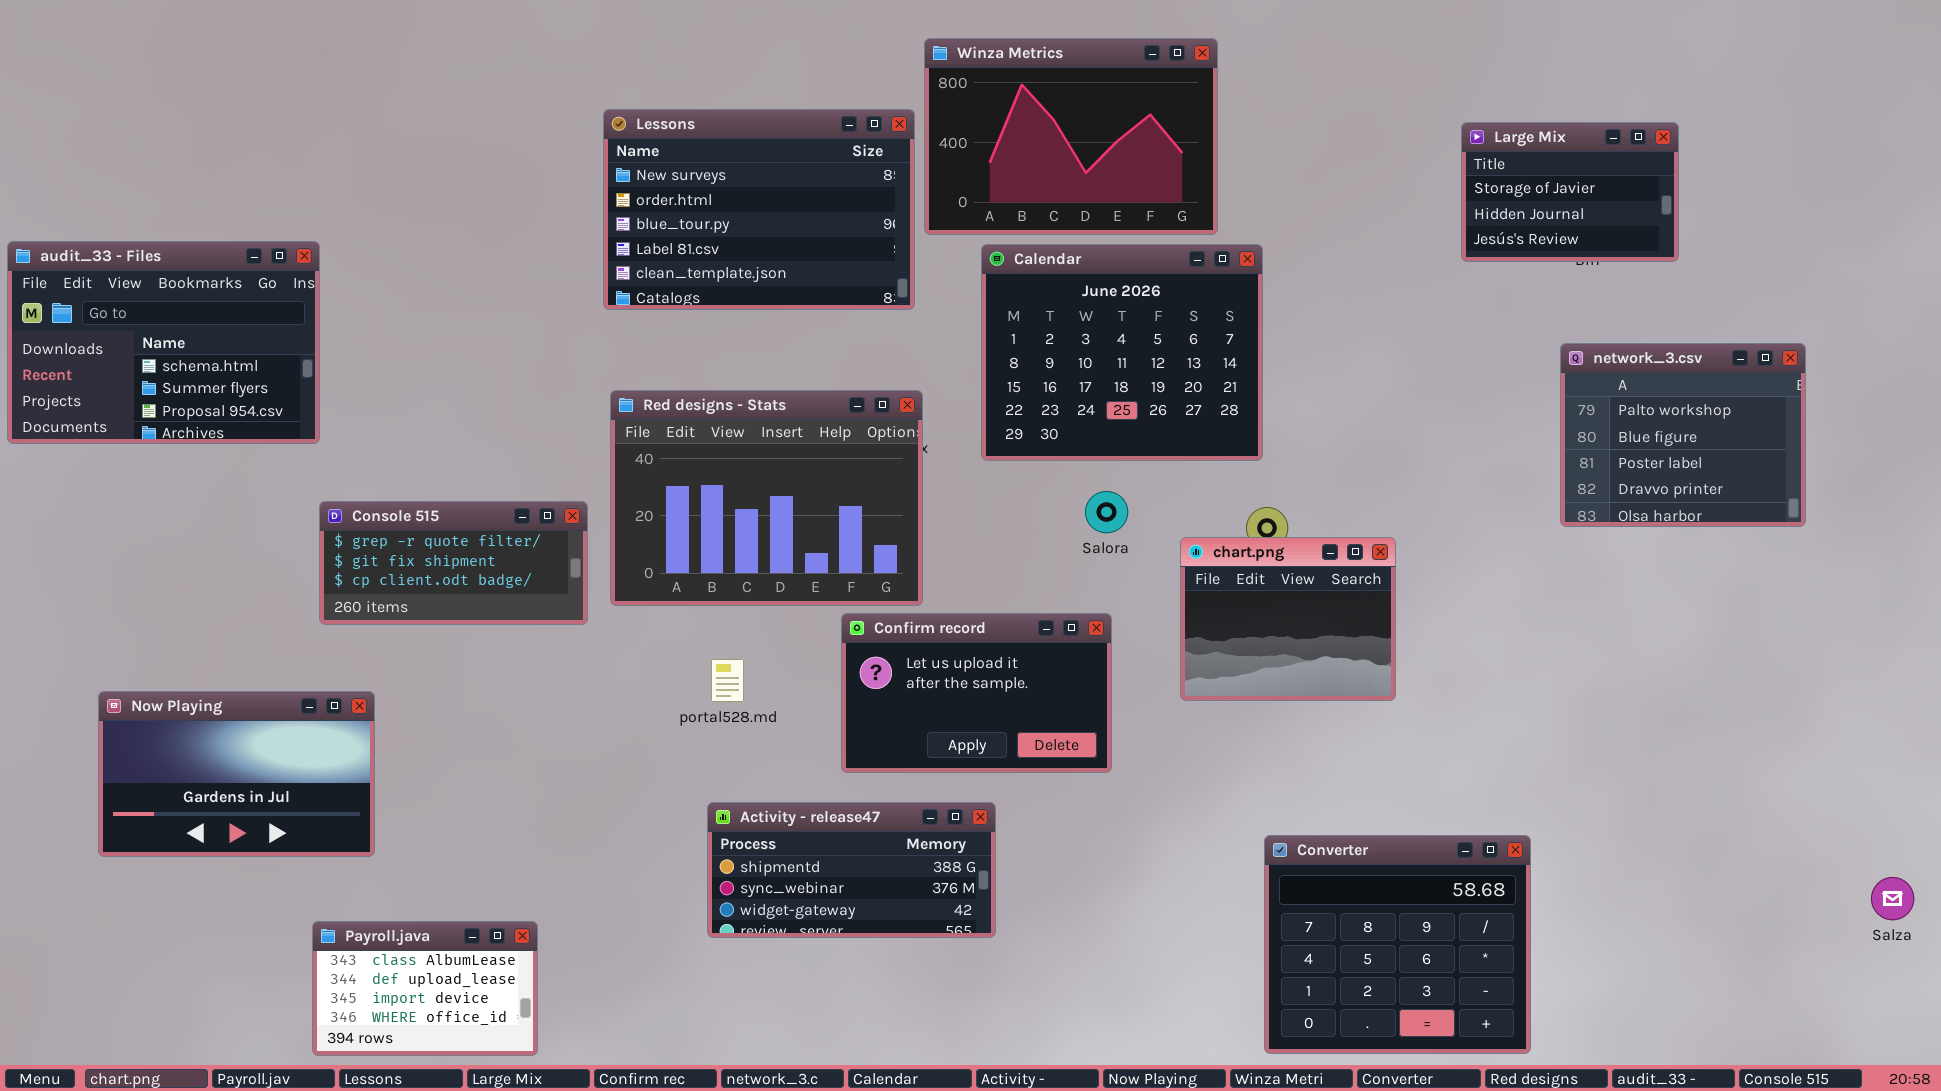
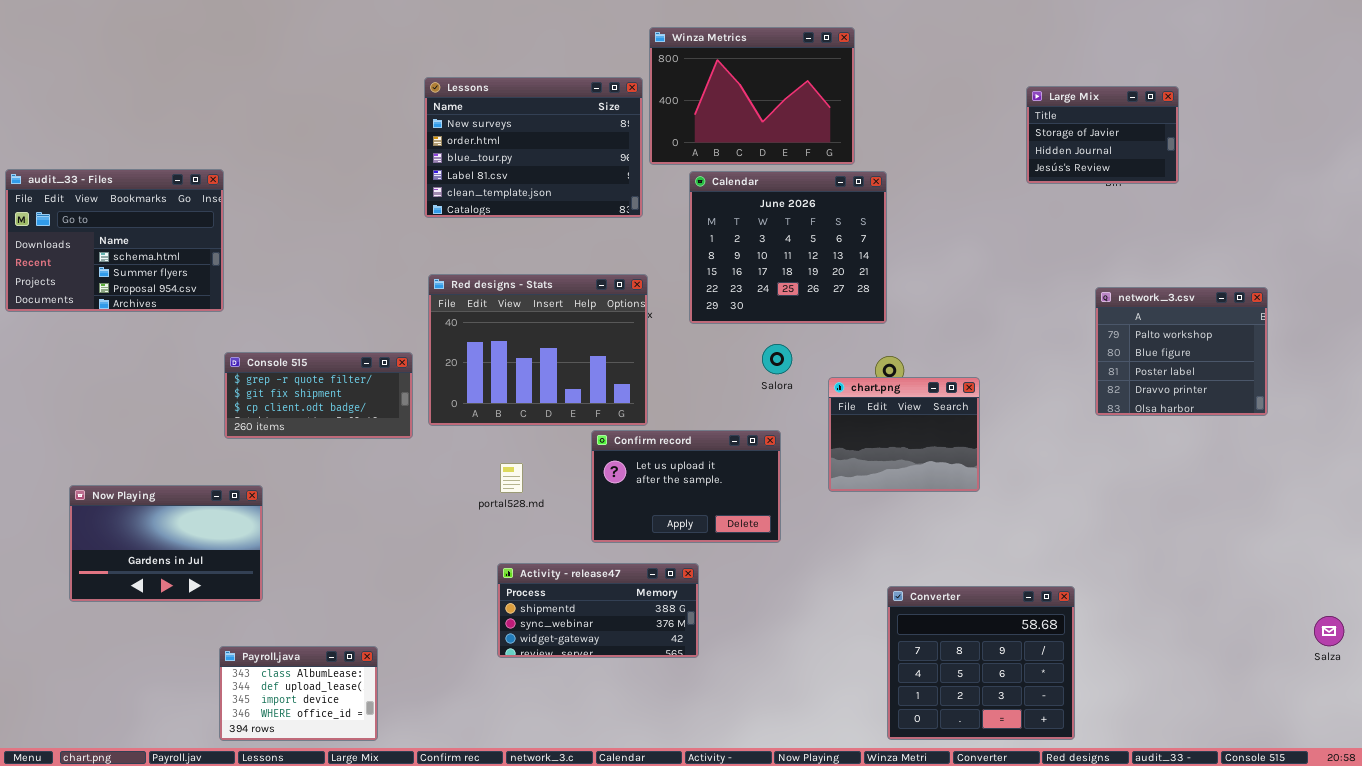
network_3.csv: [1560,343,1806,527] -> [1095,287,1268,416], moved

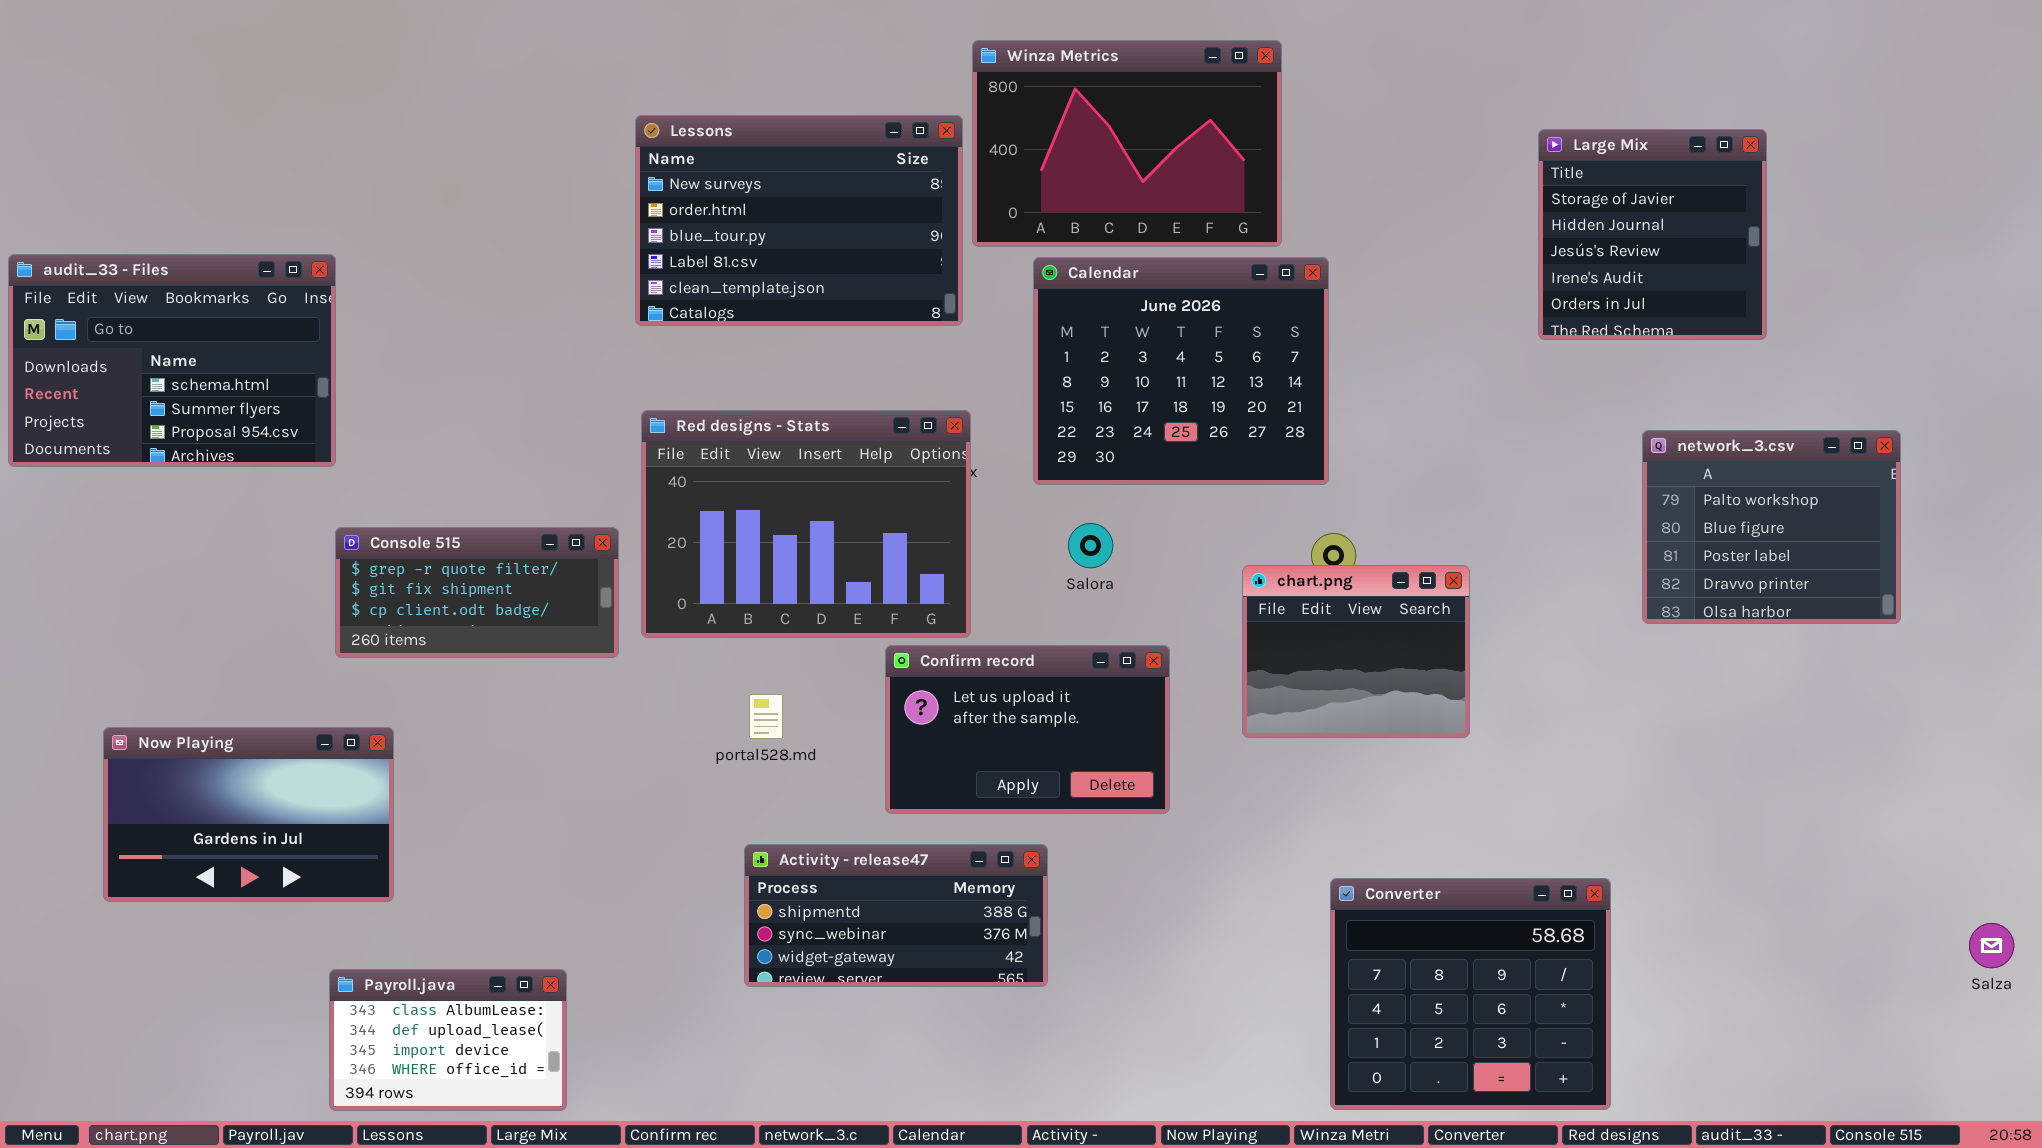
Large Mix: [1026,86,1179,184] -> [1538,129,1767,340], resized
Salora: [762,344,792,374] -> [1068,523,1113,568], moved

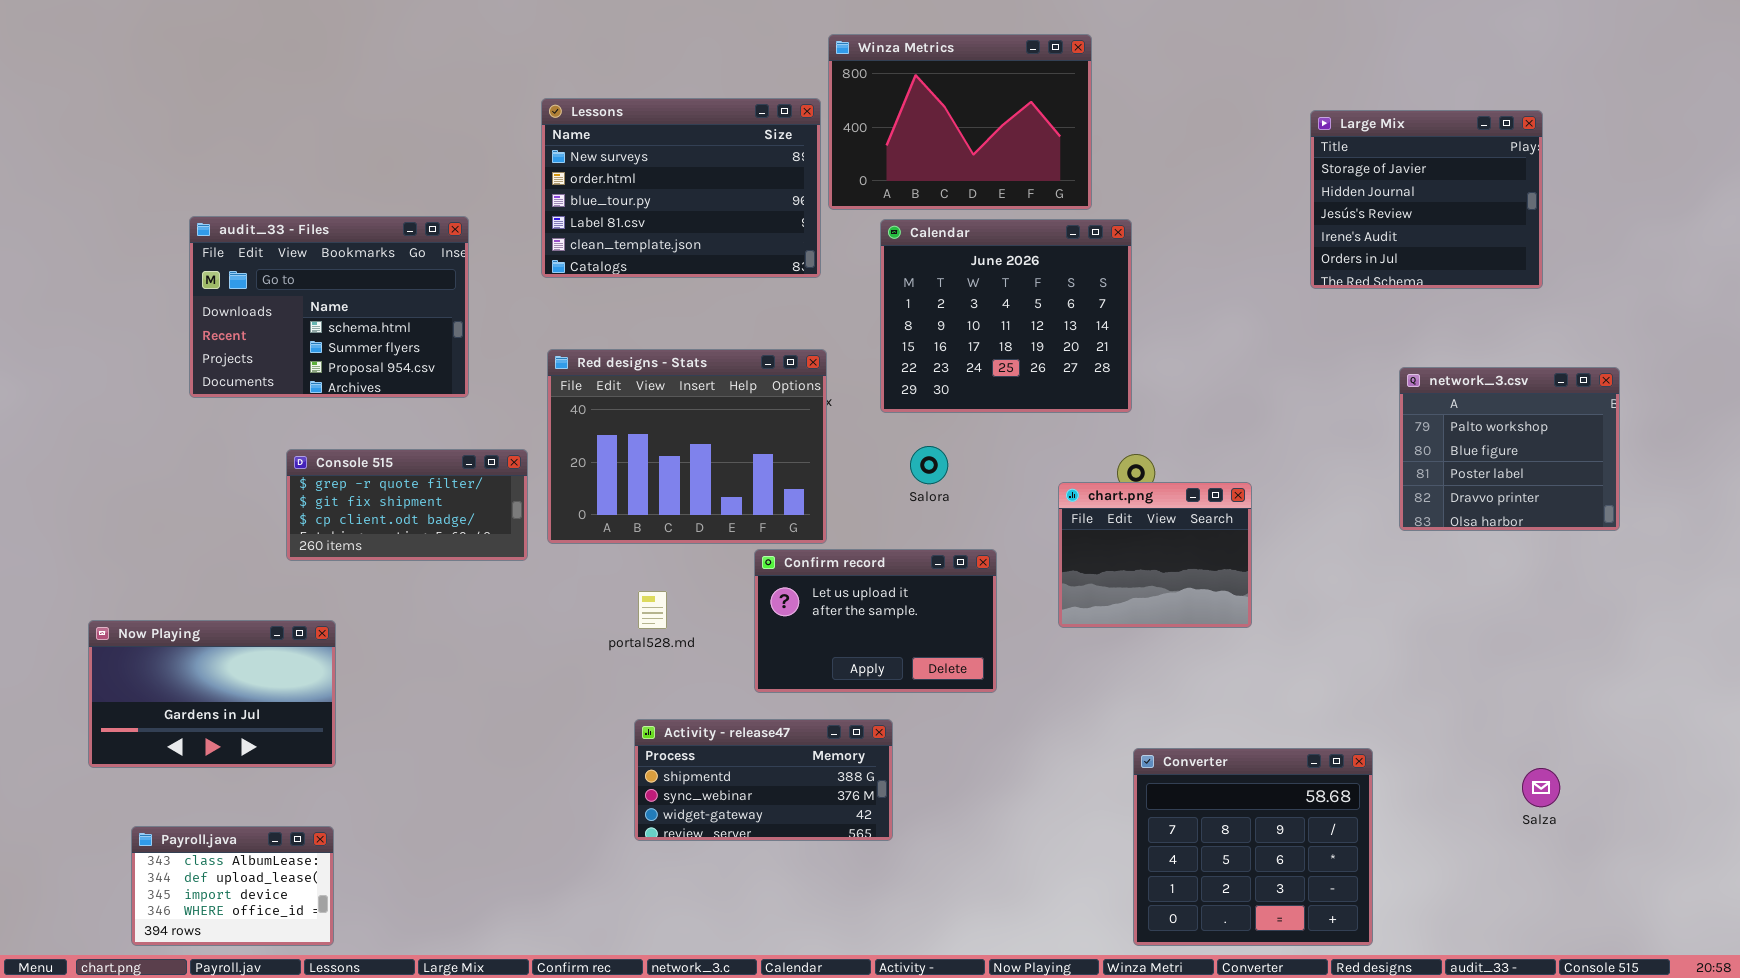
Large Mix: [1538,129,1767,340] -> [1310,110,1543,289], resized
audit_33 - Files: [8,254,336,467] -> [189,216,469,398], moved
Salza: [1969,923,2014,968] -> [1522,768,1560,807], moved
Payroll.java: [329,969,567,1111] -> [131,826,334,946], moved

